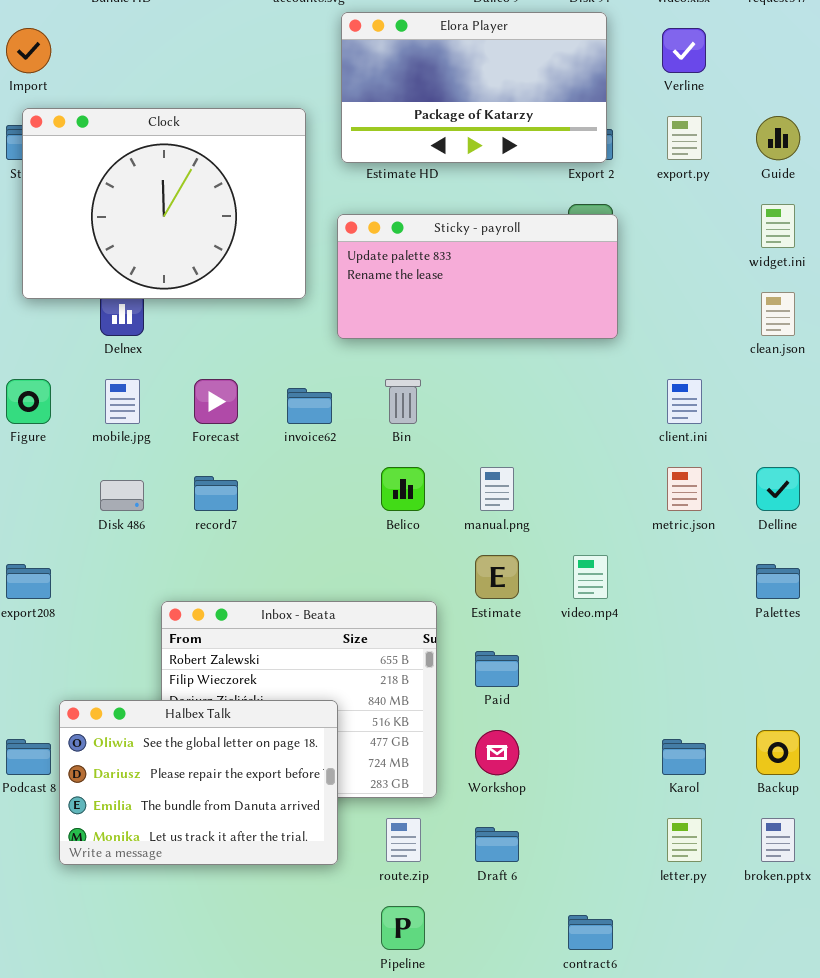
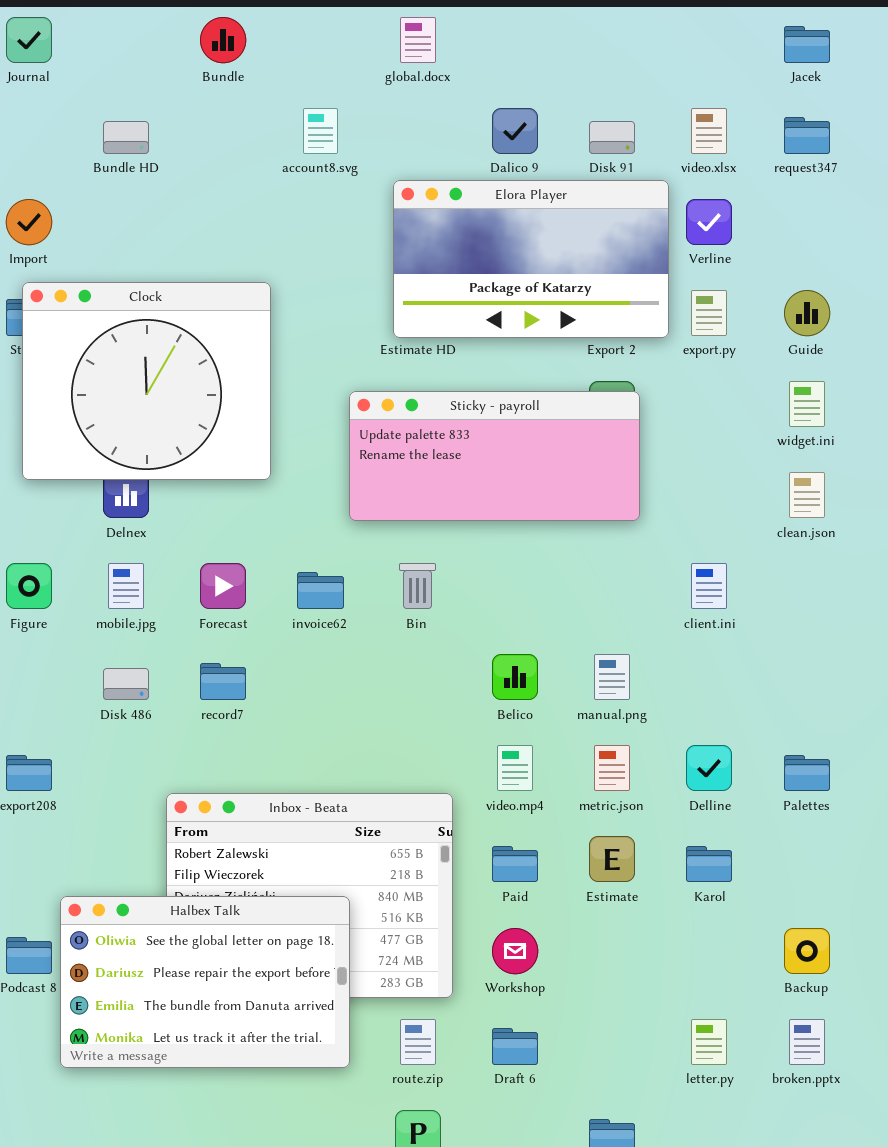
Elora Player: [341,12,607,163] -> [393,180,669,338], moved
Clock: [22,108,306,299] -> [22,282,271,480], resized
Belico: [381,467,425,511] -> [492,654,538,700], moved
manual.png: [480,467,514,511] -> [594,654,630,700], moved
metric.json: [667,467,702,511] -> [594,745,630,791], moved
Delline: [756,467,800,511] -> [686,745,732,791], moved
Estimate: [475,555,519,599] -> [589,836,635,882], moved
video.mp4: [573,555,608,599] -> [497,745,533,791], moved
Karol: [662,739,706,775] -> [686,846,732,882], moved

